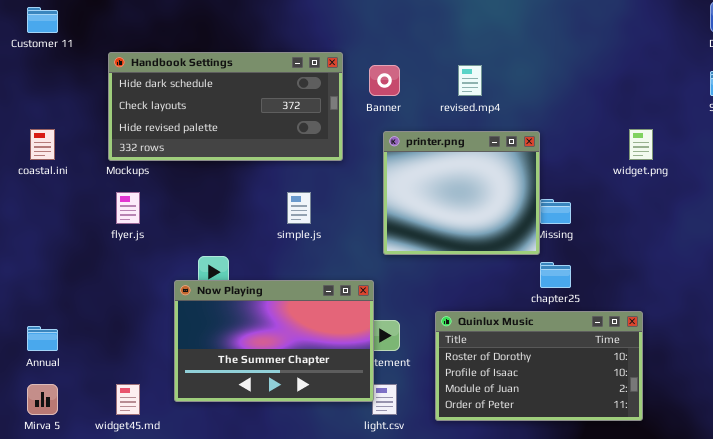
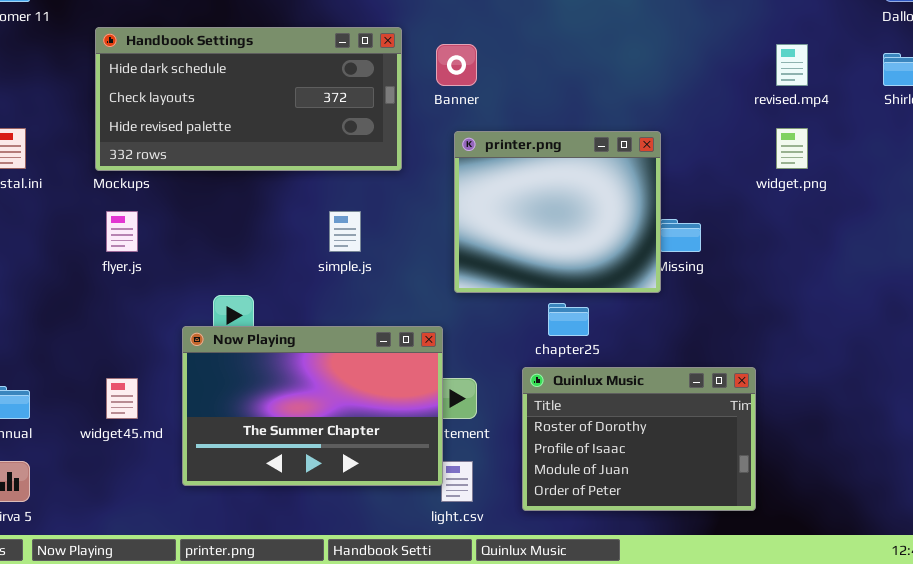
revised.mp4: [458,65,482,96] -> [776,44,808,86], moved
chapter25: [540,262,571,288] -> [548,303,589,336], moved
Quinlux Music: [435,311,643,421] -> [522,367,756,511], resized
widget45.md: [116,384,140,415] -> [106,378,138,419], moved

